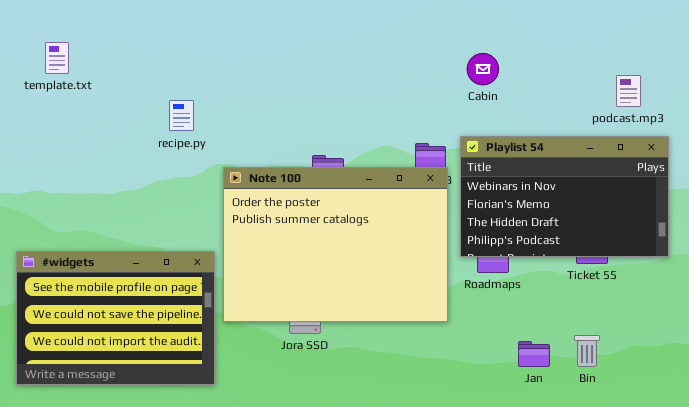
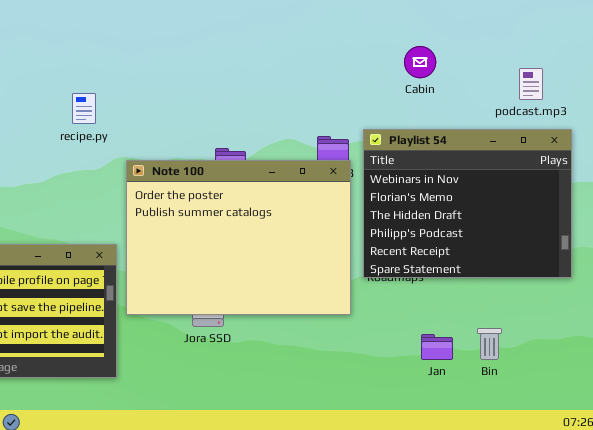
Cabin: [467,53,499,85] -> [404,46,436,78], moved
Playlist 54: [460,136,669,257] -> [363,129,572,278], resized

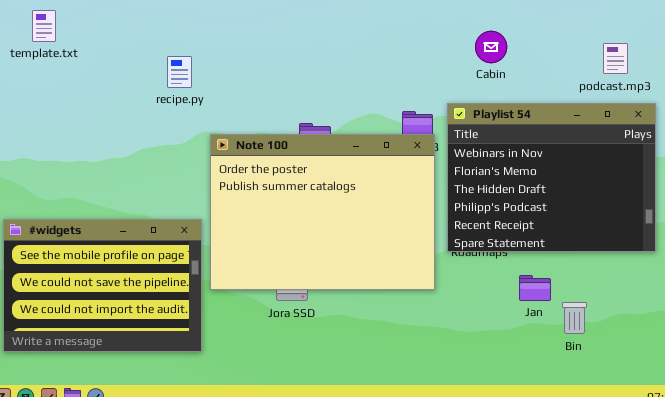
Cabin: [404,46,436,78] -> [475,31,507,63], moved
recipe.py: [72,93,96,124] -> [167,56,192,88], moved
Jan: [421,334,453,360] -> [519,275,551,301], moved

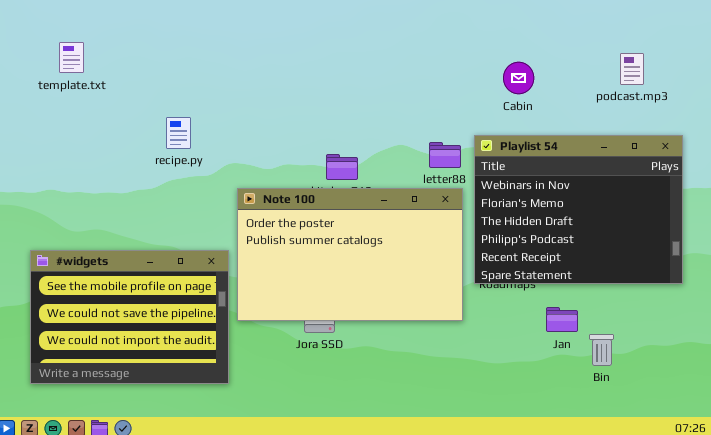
podcast.mp3: [603,43,628,74] -> [620,53,644,85], moved
recipe.py: [167,56,192,88] -> [166,117,191,149], moved
Note 100: [210,134,435,290] -> [237,188,463,321], resized

